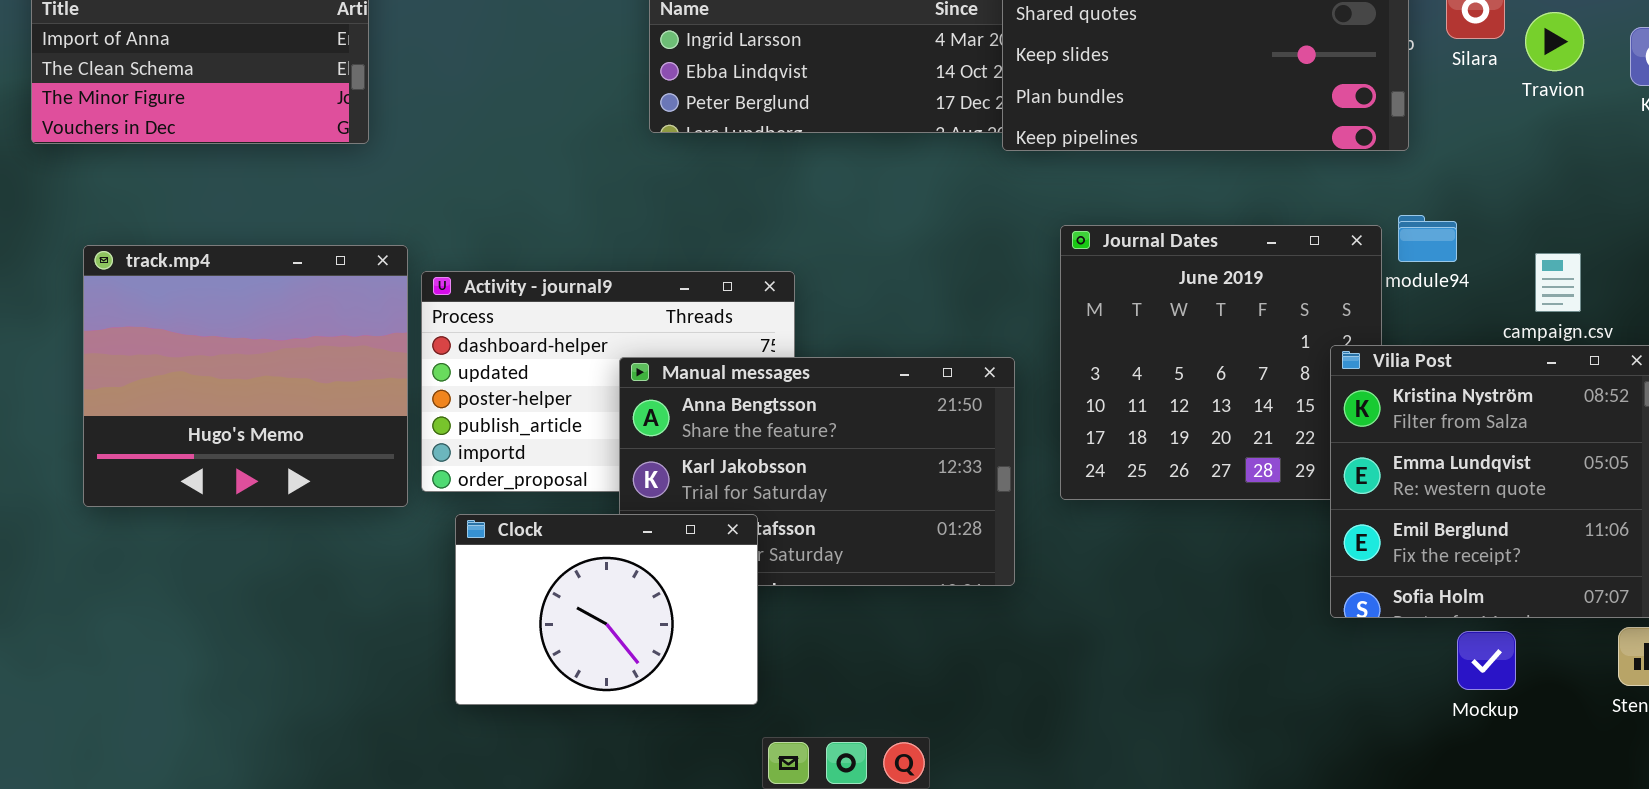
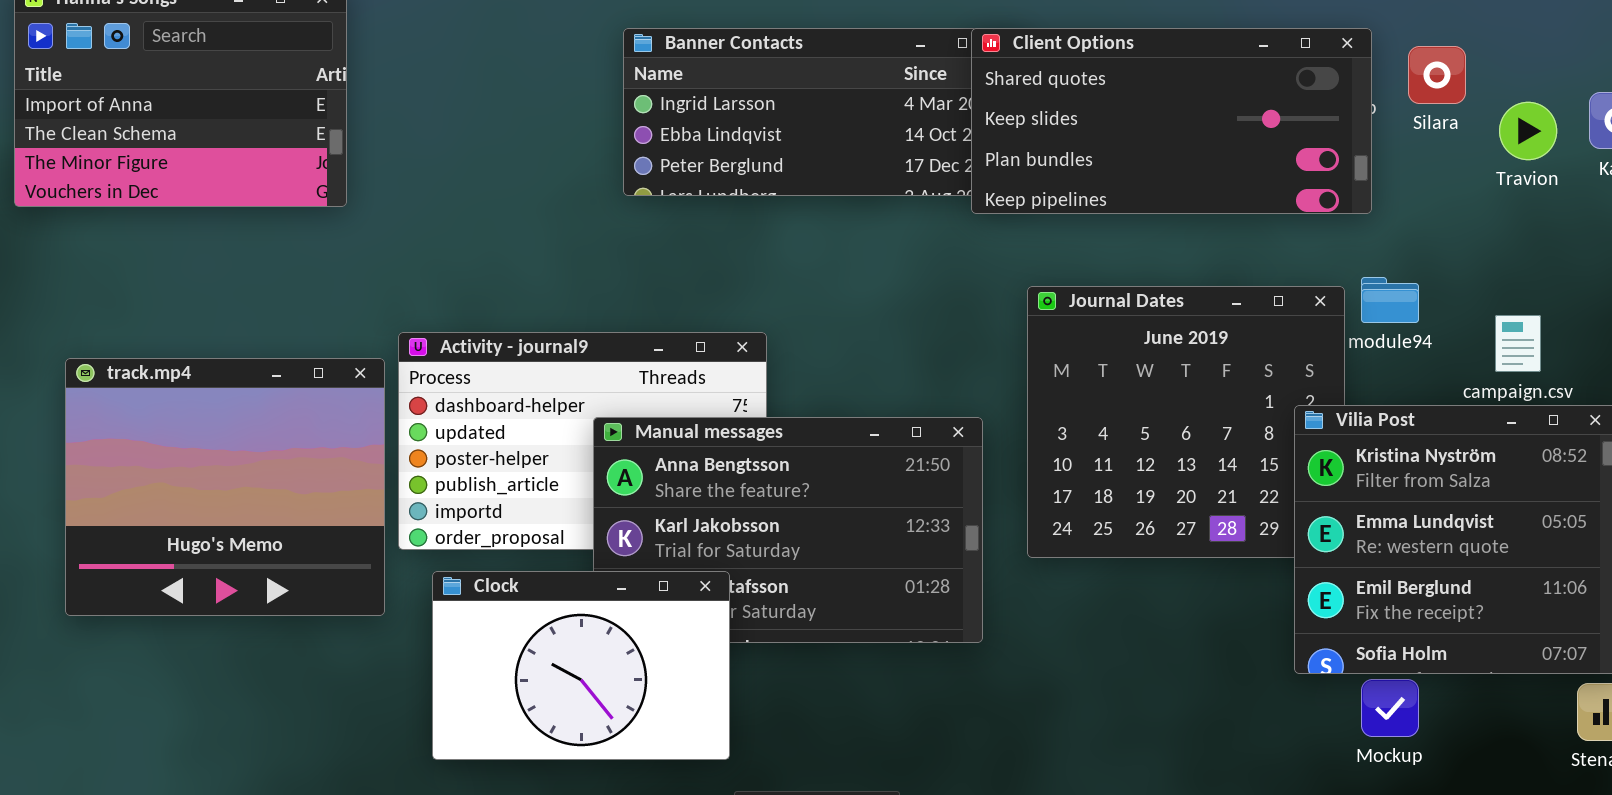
Travion: [1525,12,1584,71] -> [1499,102,1557,160], moved
track.mp4: [83,245,408,507] -> [65,358,385,616], moved
Mockup: [1457,631,1516,690] -> [1361,679,1419,737], moved

